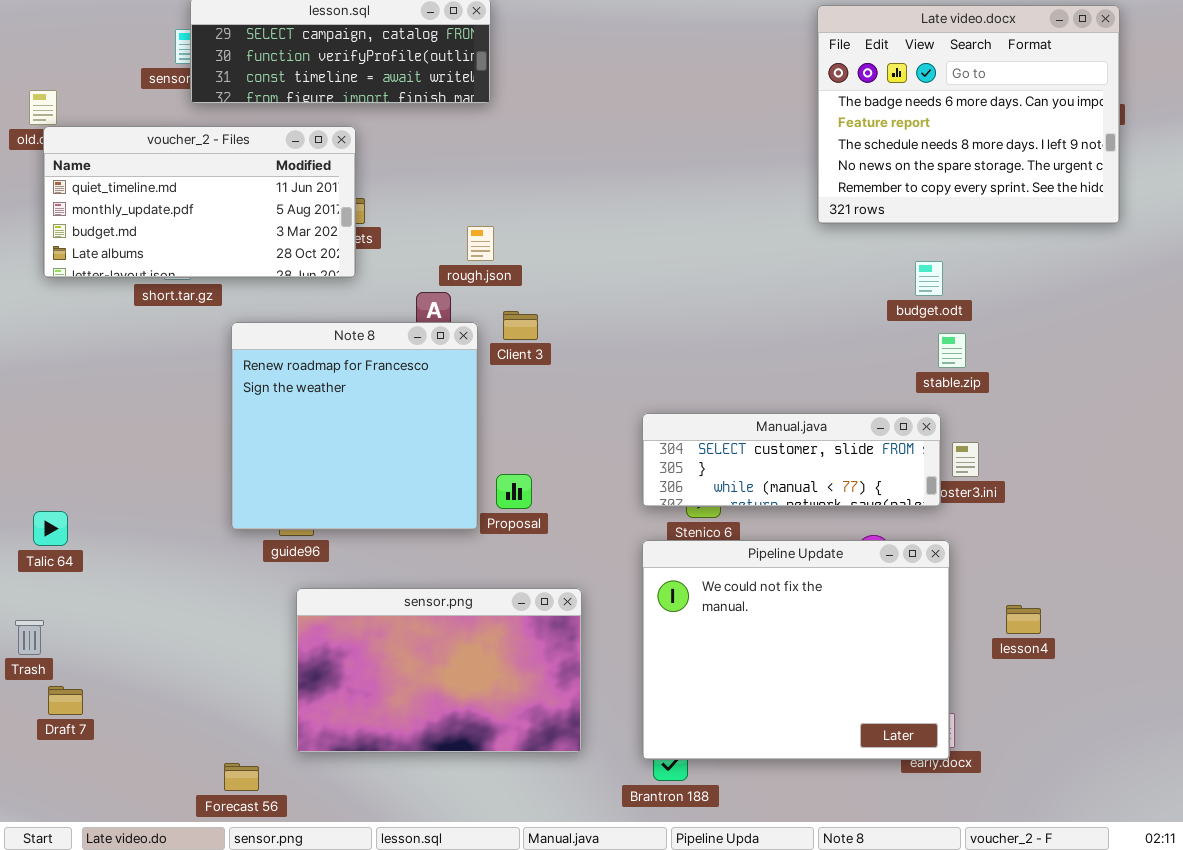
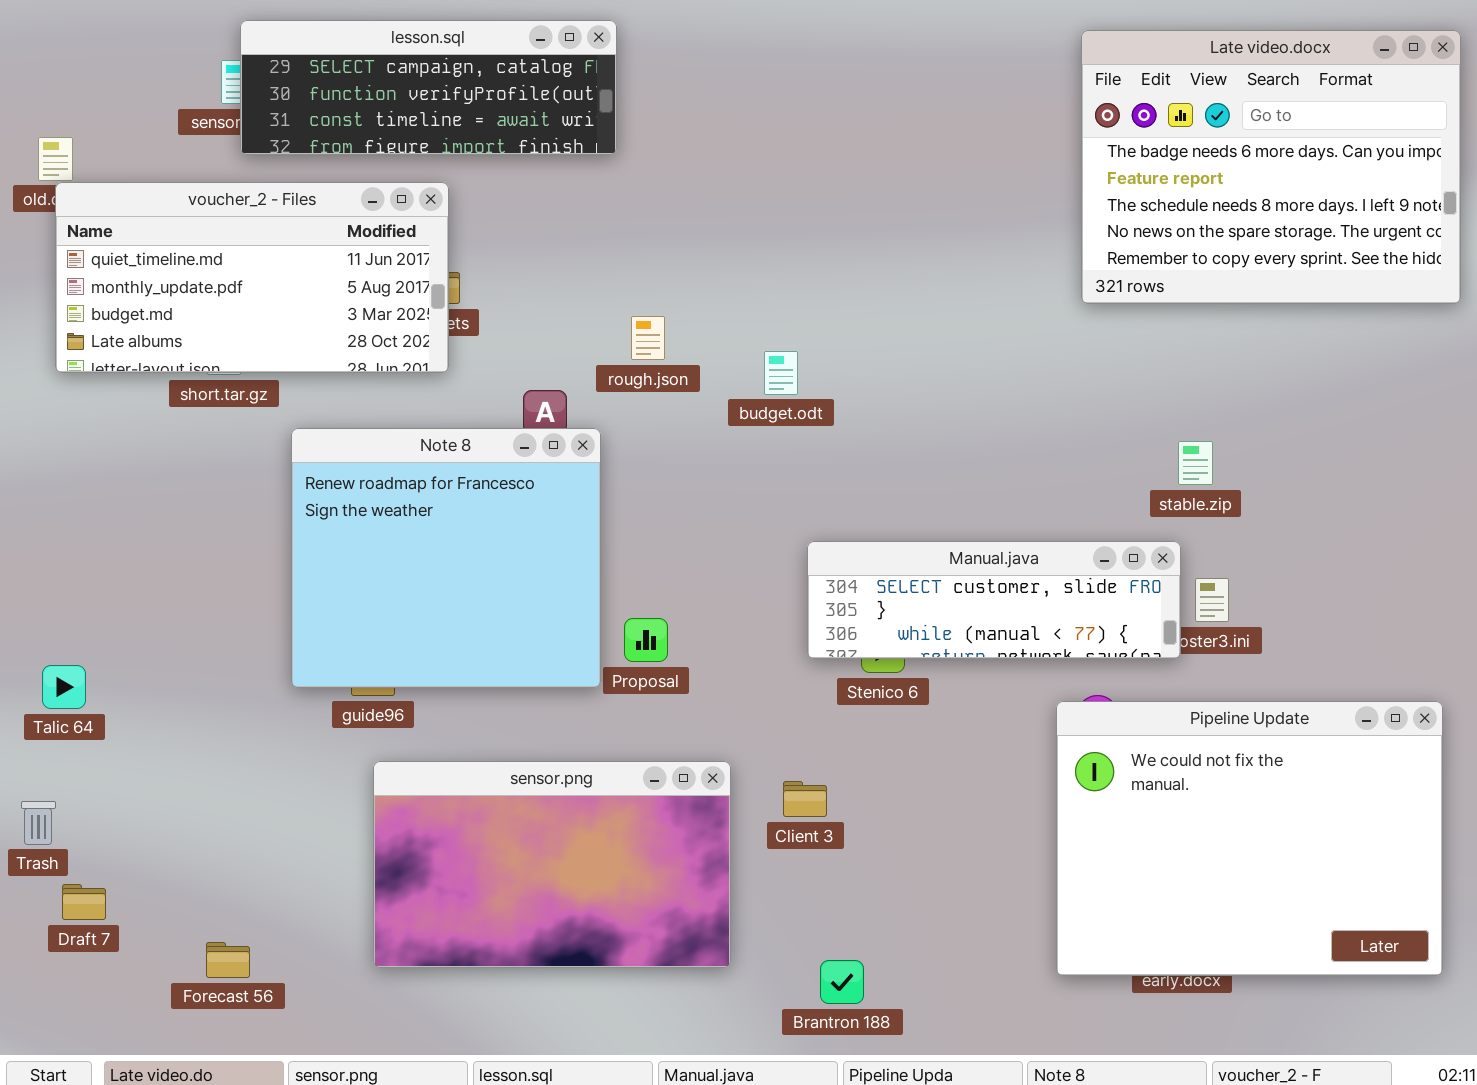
Late video.docx: [817,5,1120,224] -> [1081,30,1461,304], moved
rough.json: [467,226,494,261] -> [631,316,665,360], moved
budget.odt: [915,261,943,296] -> [764,351,798,395], moved
Client 3: [503,311,538,340] -> [783,781,827,817], moved
Pipeline Update: [642,540,950,760] -> [1056,701,1443,976], moved
Forecast 56: [224,763,259,791] -> [206,942,250,978], moved

